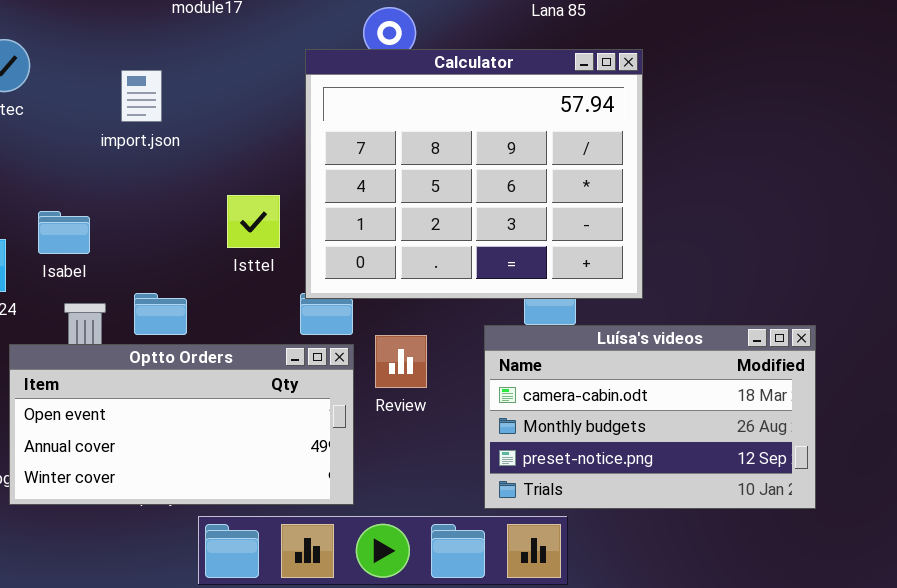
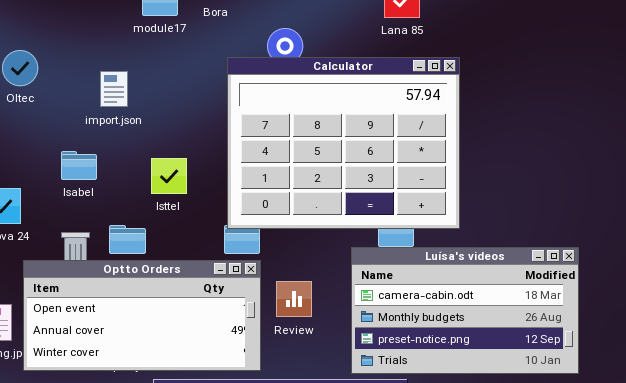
Isttel: [227,195,280,248] -> [151,158,187,194], moved
Isabel: [38,211,90,254] -> [61,151,97,180], moved
Review: [375,335,427,388] -> [276,281,312,317], moved

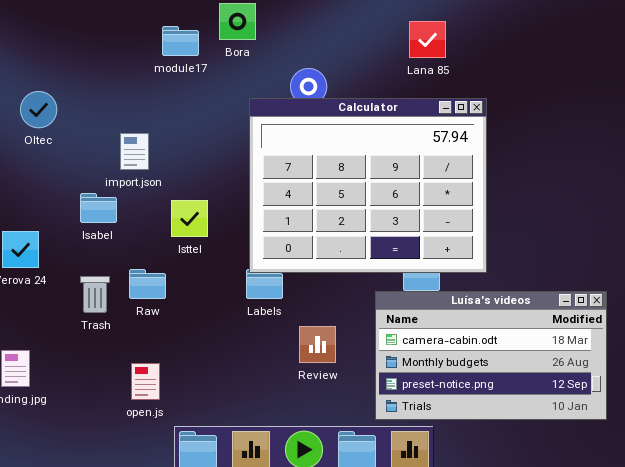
import.json: [100,71,128,107] -> [120,133,149,170], moved
Optto Orders: [23,260,261,371] -> none, closed

